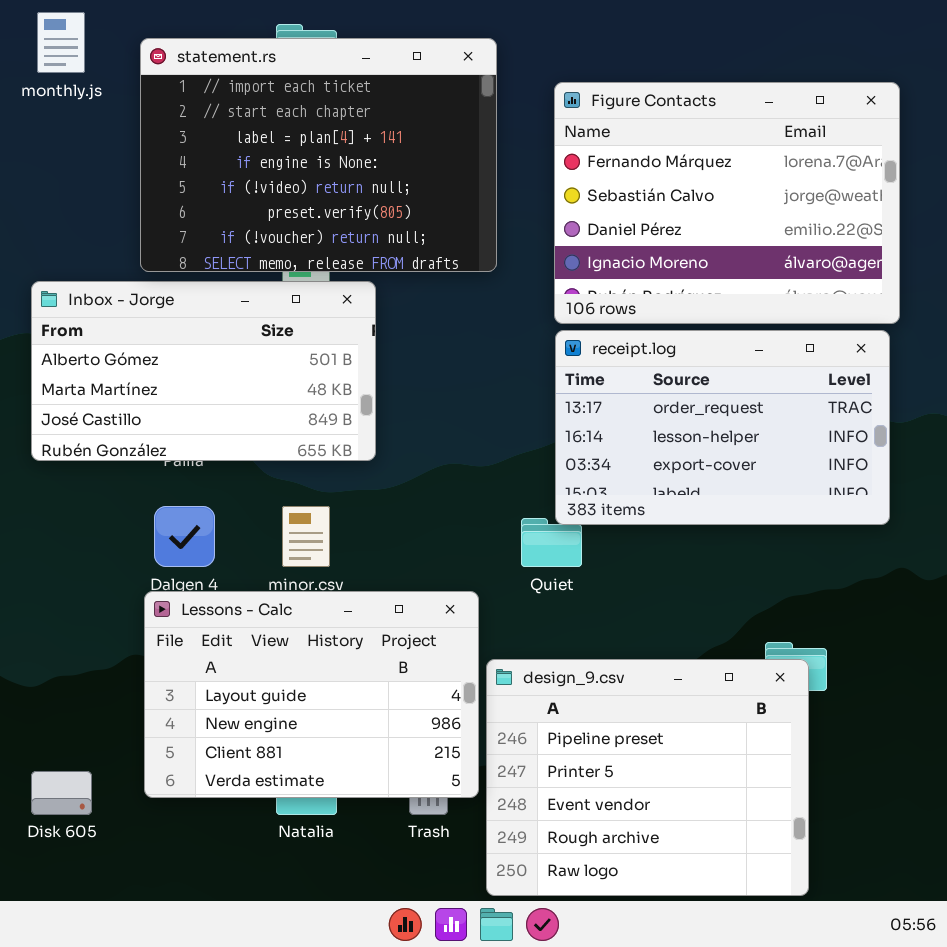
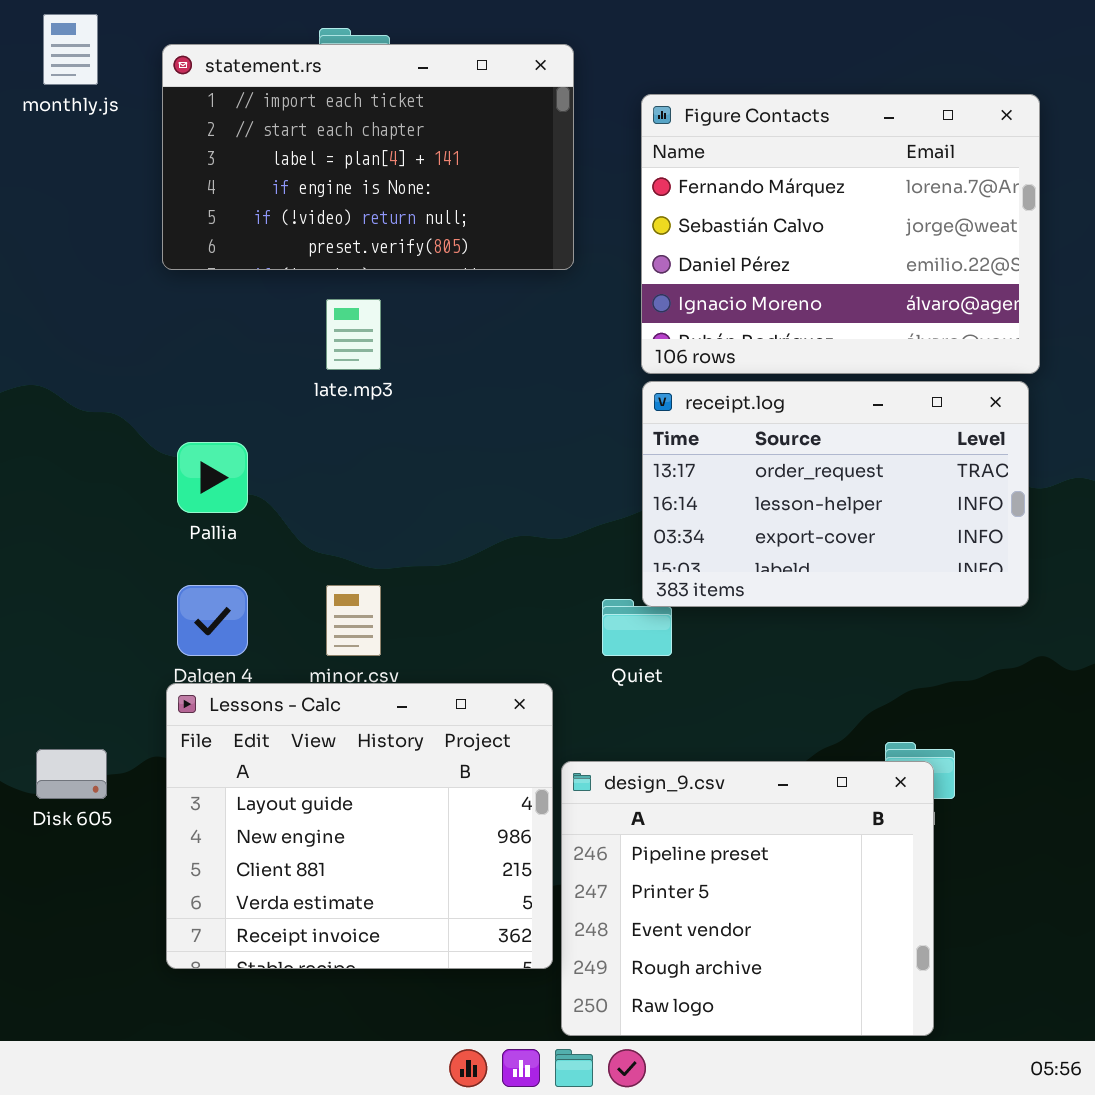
statement.rs: [140,38,497,272] -> [162,44,574,270], resized
Inbox - Jorge: [31,281,376,461] -> none, closed
Lessons - Calc: [144,591,479,798] -> [166,683,553,969], resized
Disk 605: [31,771,92,815] -> [36,749,107,799], moved

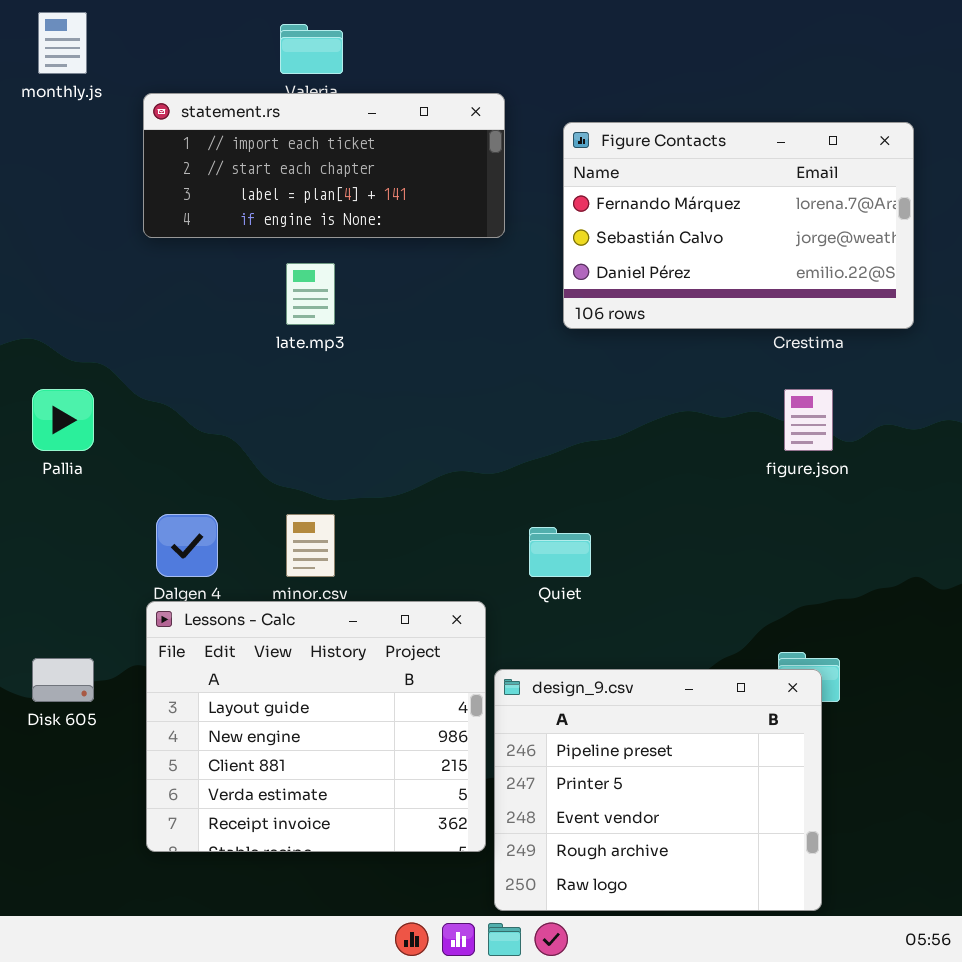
statement.rs: [162,44,574,270] -> [143,93,505,238], resized
Figure Contacts: [641,94,1040,374] -> [563,122,914,329], resized
receipt.log: [642,381,1029,607] -> none, closed
Pallia: [177,442,248,513] -> [32,389,94,451], moved

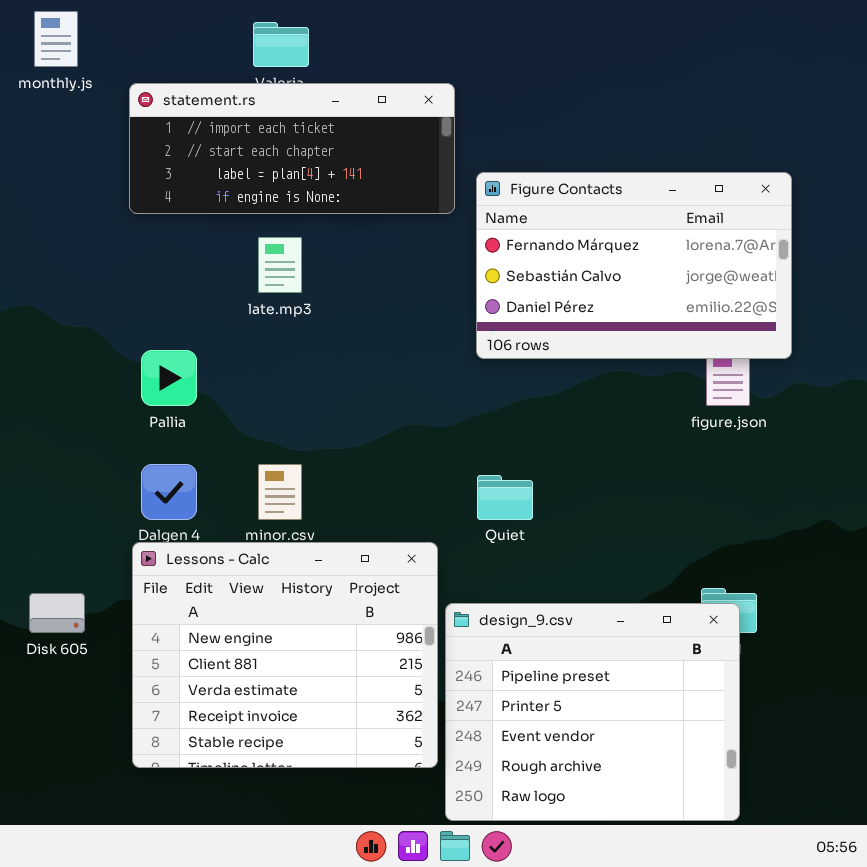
Figure Contacts: [563,122,914,329] -> [476,172,792,359], moved
Pallia: [32,389,94,451] -> [141,350,197,406], moved
Lessons - Calc: [146,601,486,852] -> [132,542,438,768], scrolled down 1 row

